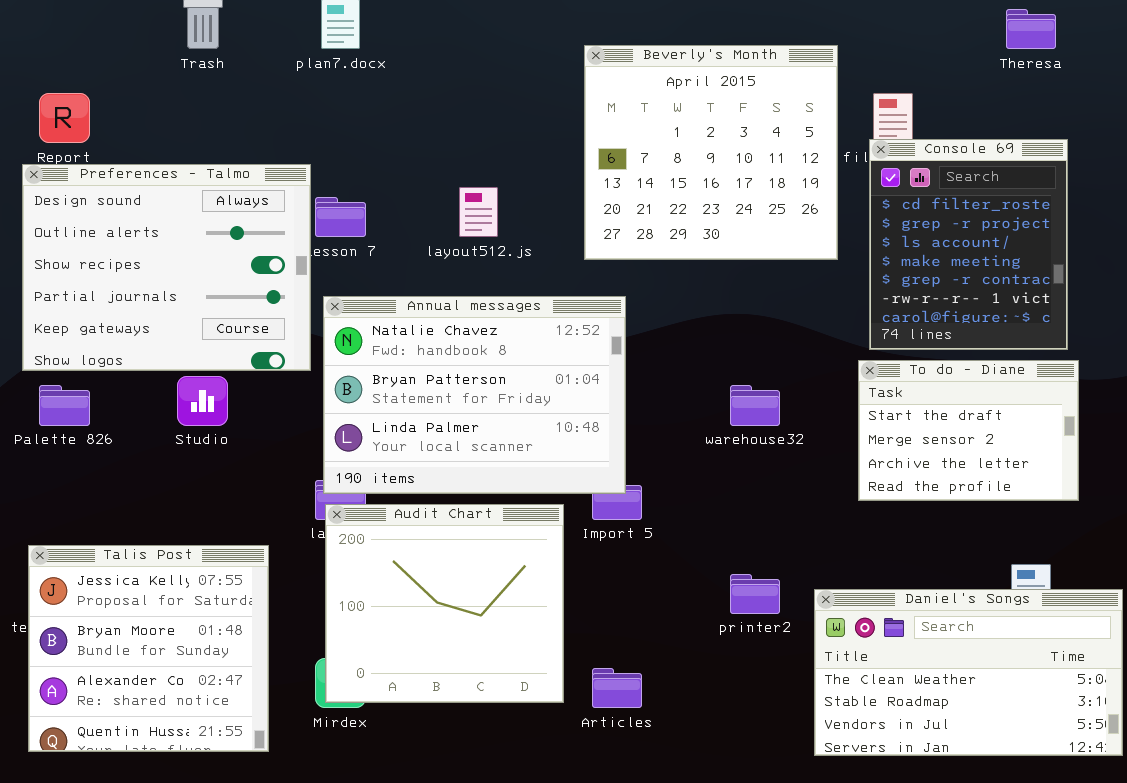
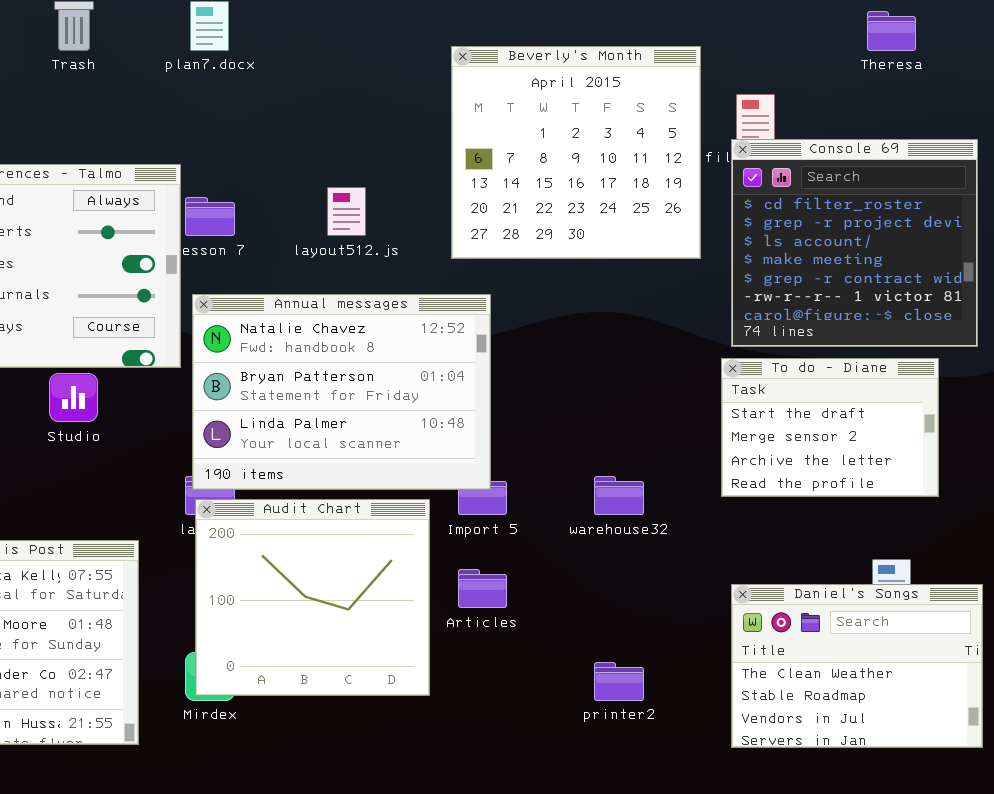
Console 69: [869,139,1068,350] -> [731,139,978,347], resized
warehouse32: [730,385,780,426] -> [594,476,644,515], moved
printer2: [730,574,780,614] -> [594,662,644,701], moved
Daniel's Songs: [814,589,1123,756] -> [731,584,983,748], resized
Articles: [592,668,642,708] -> [458,569,507,608], moved

